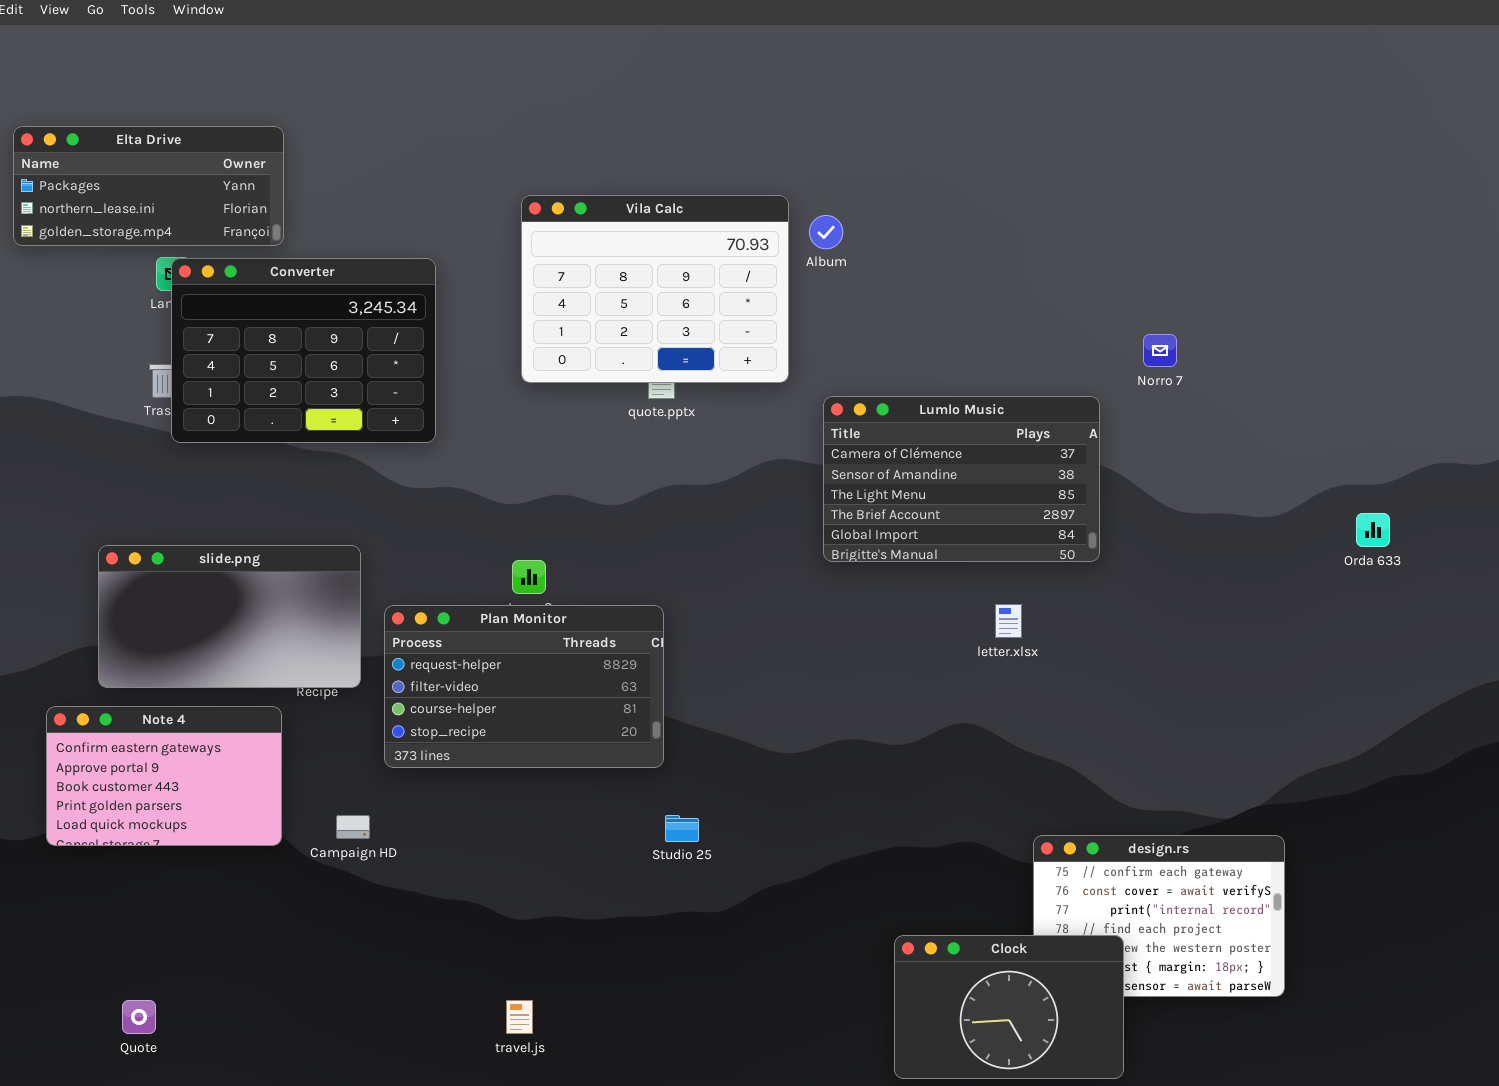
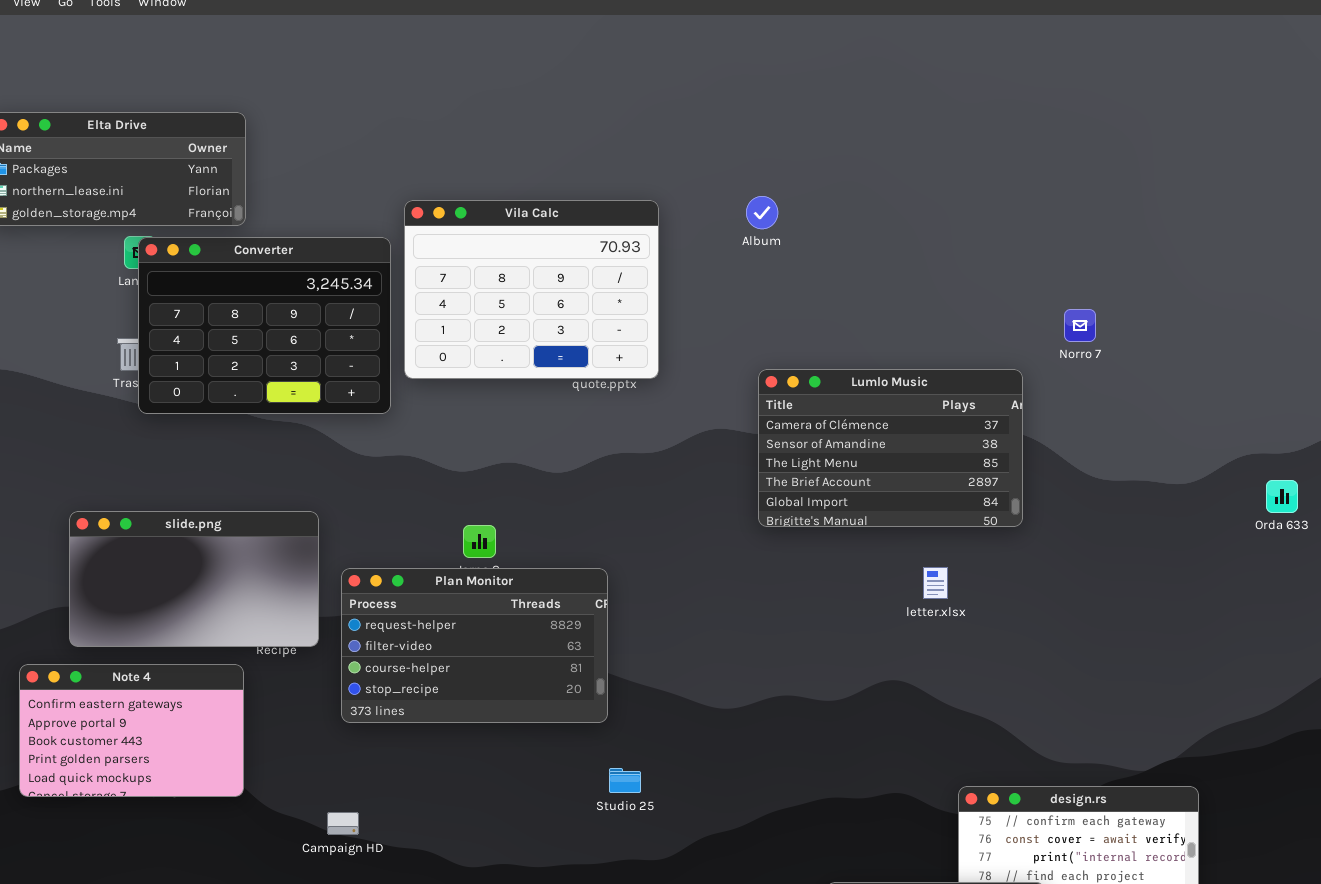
Vila Calc: [521,195,789,383] -> [404,200,659,379], moved
Campaign HD: [336,815,370,839] -> [327,812,359,835], moved

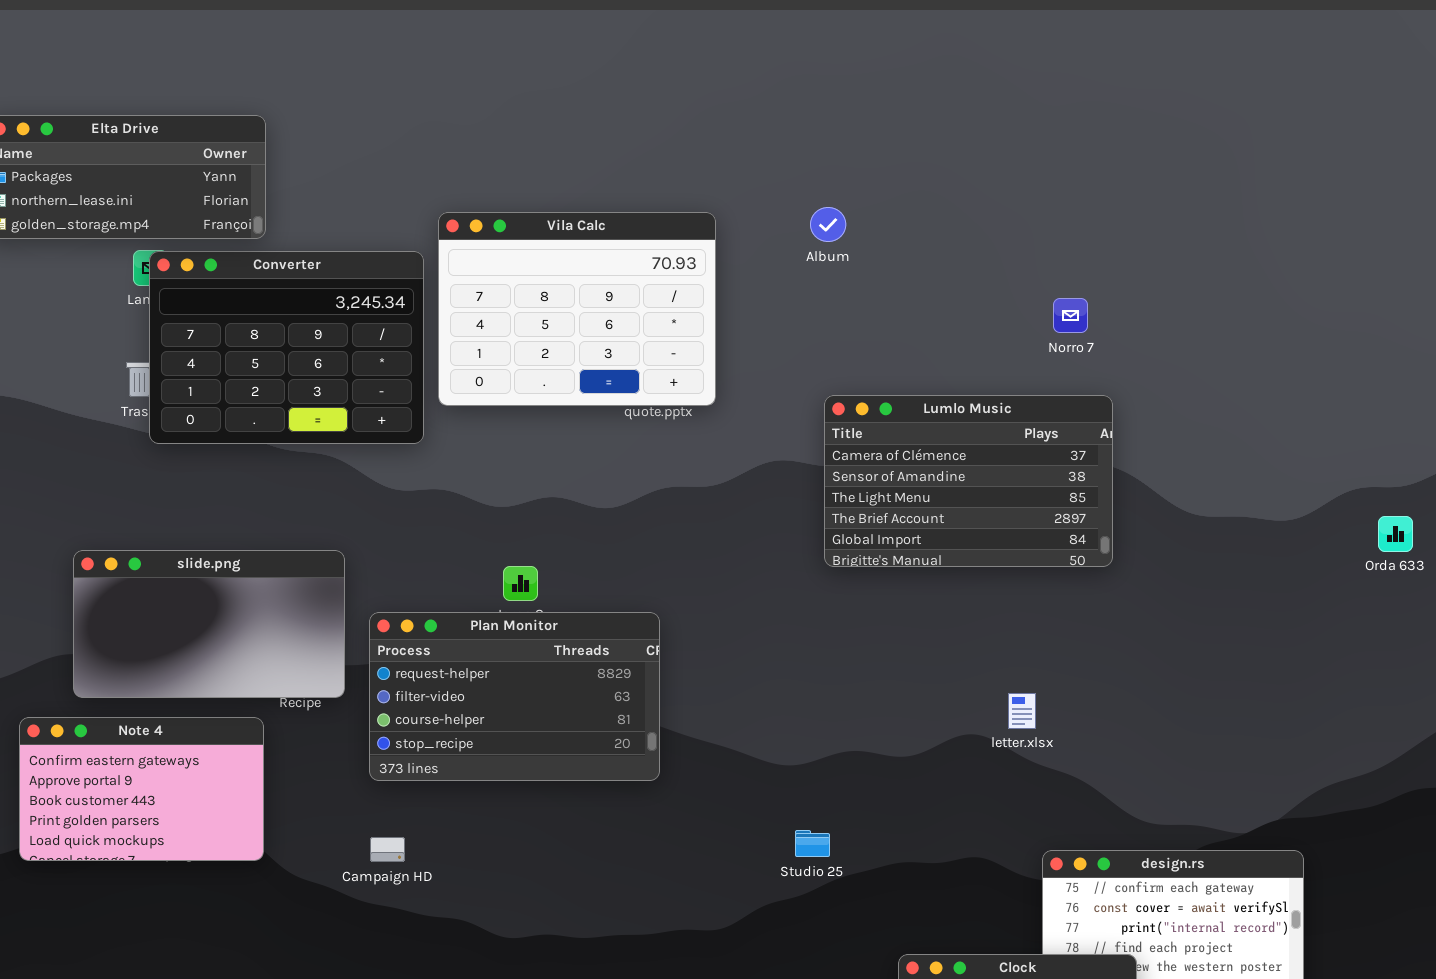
Norro 7: [1064,309,1096,342] -> [1053,298,1088,333], moved
letter.xlsx: [923,567,948,599] -> [1008,693,1036,729], moved
Studio 25: [609,768,641,793] -> [795,830,830,857], moved
Campaign HD: [327,812,359,835] -> [370,837,405,862], moved

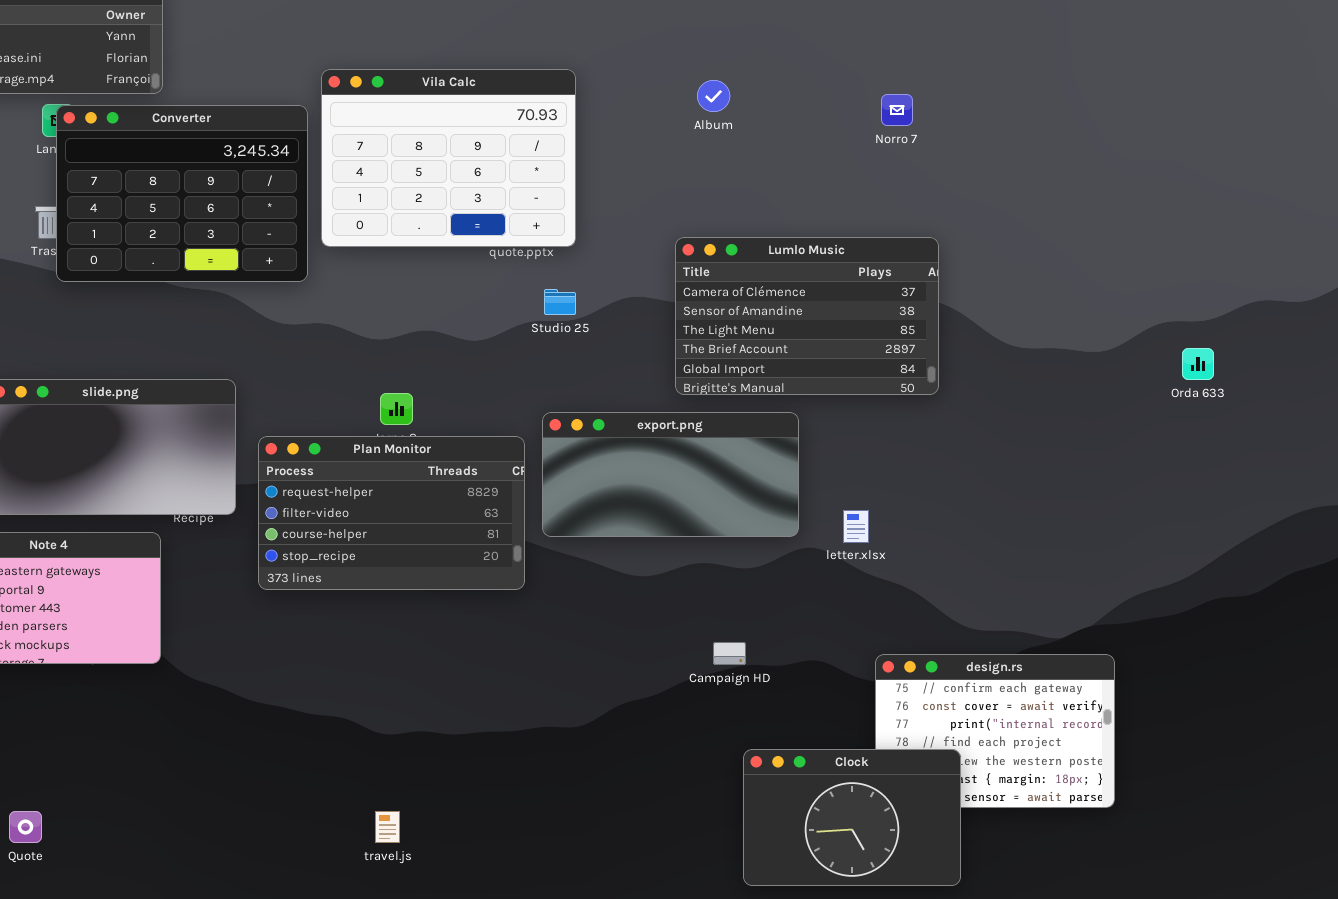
Album: [810,207,846,242] -> [697,80,730,112], moved
Norro 7: [1053,298,1088,333] -> [881,94,913,126], moved
export.png: none -> [542,412,799,537], opened
Studio 25: [795,830,830,857] -> [544,289,576,315], moved
Campaign HD: [370,837,405,862] -> [713,642,746,665], moved

